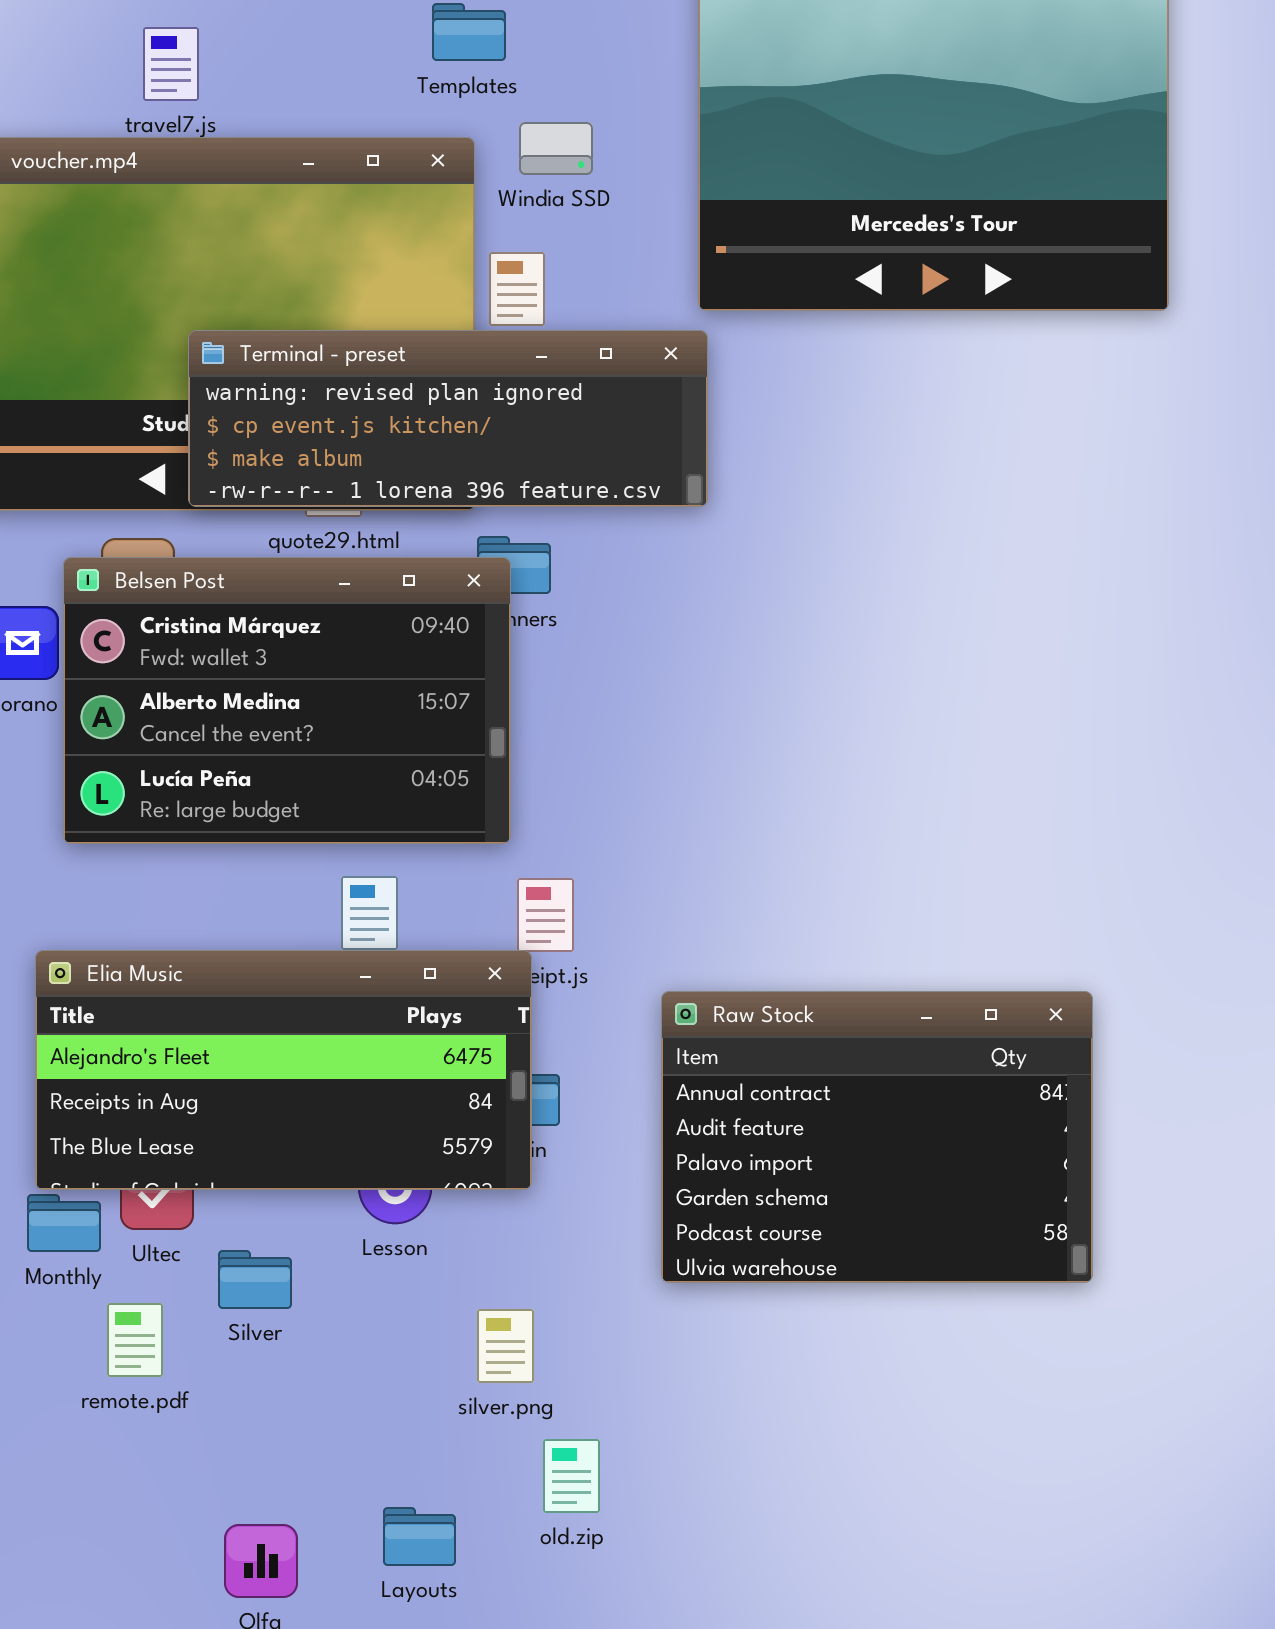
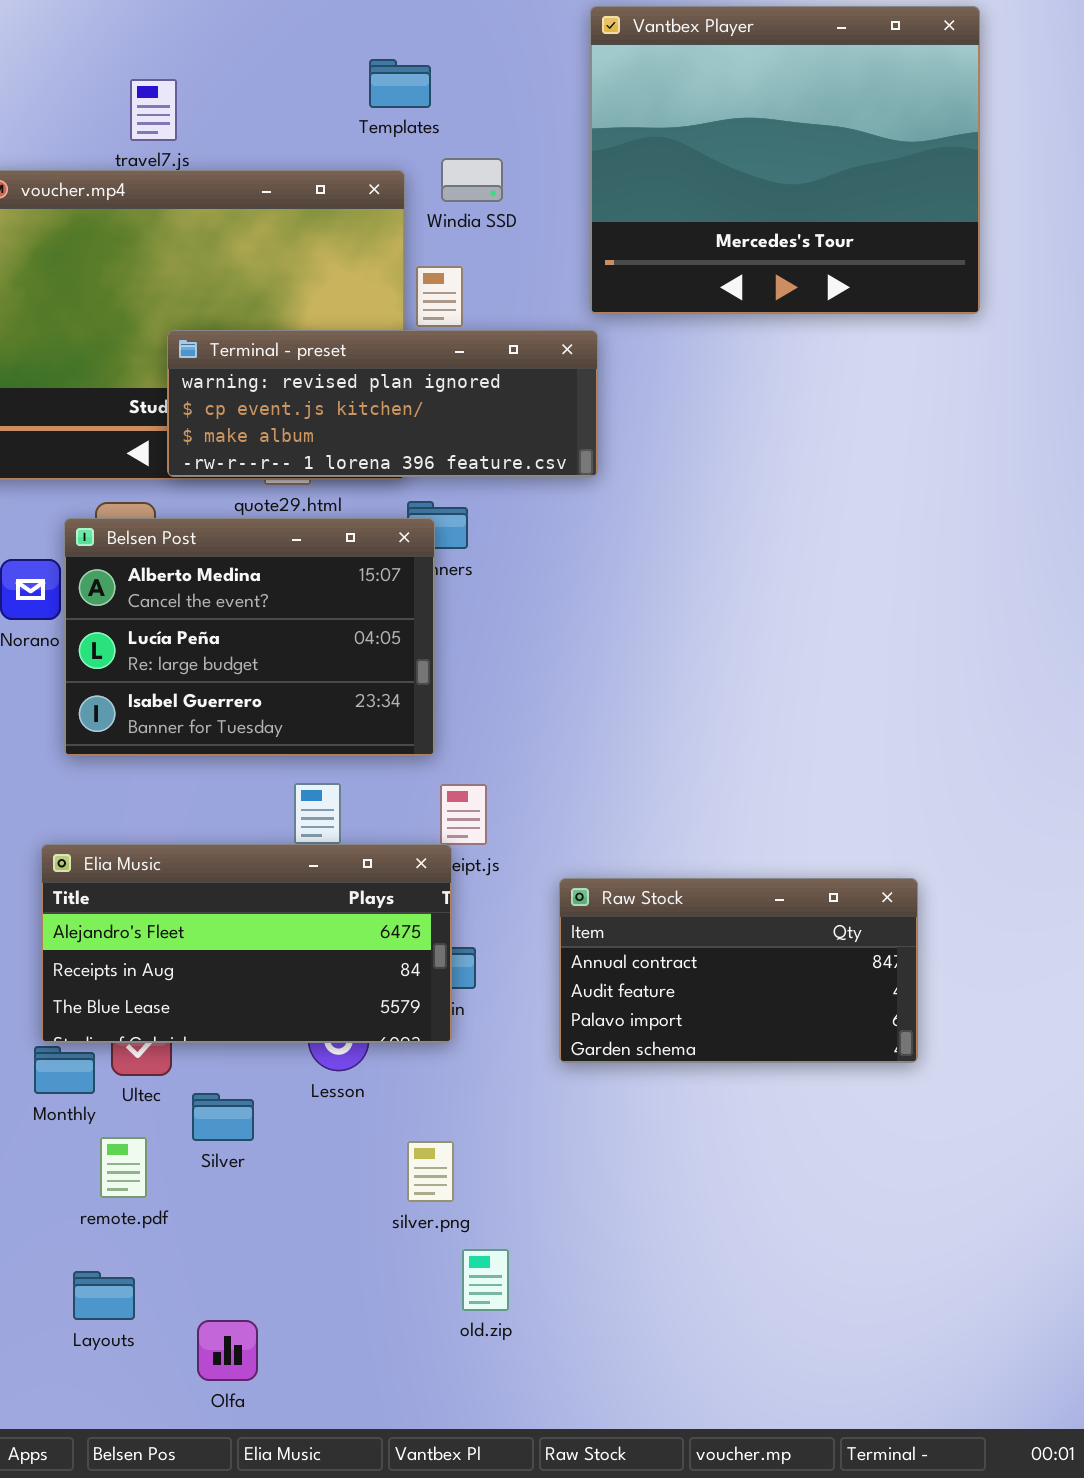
Belsen Post: [63,557,511,844] -> [64,518,435,756], scrolled down 1 row
Raw Stock: [661,991,1093,1283] -> [559,878,918,1063], resized
Layouts: [383,1507,456,1566] -> [73,1271,135,1320], moved

